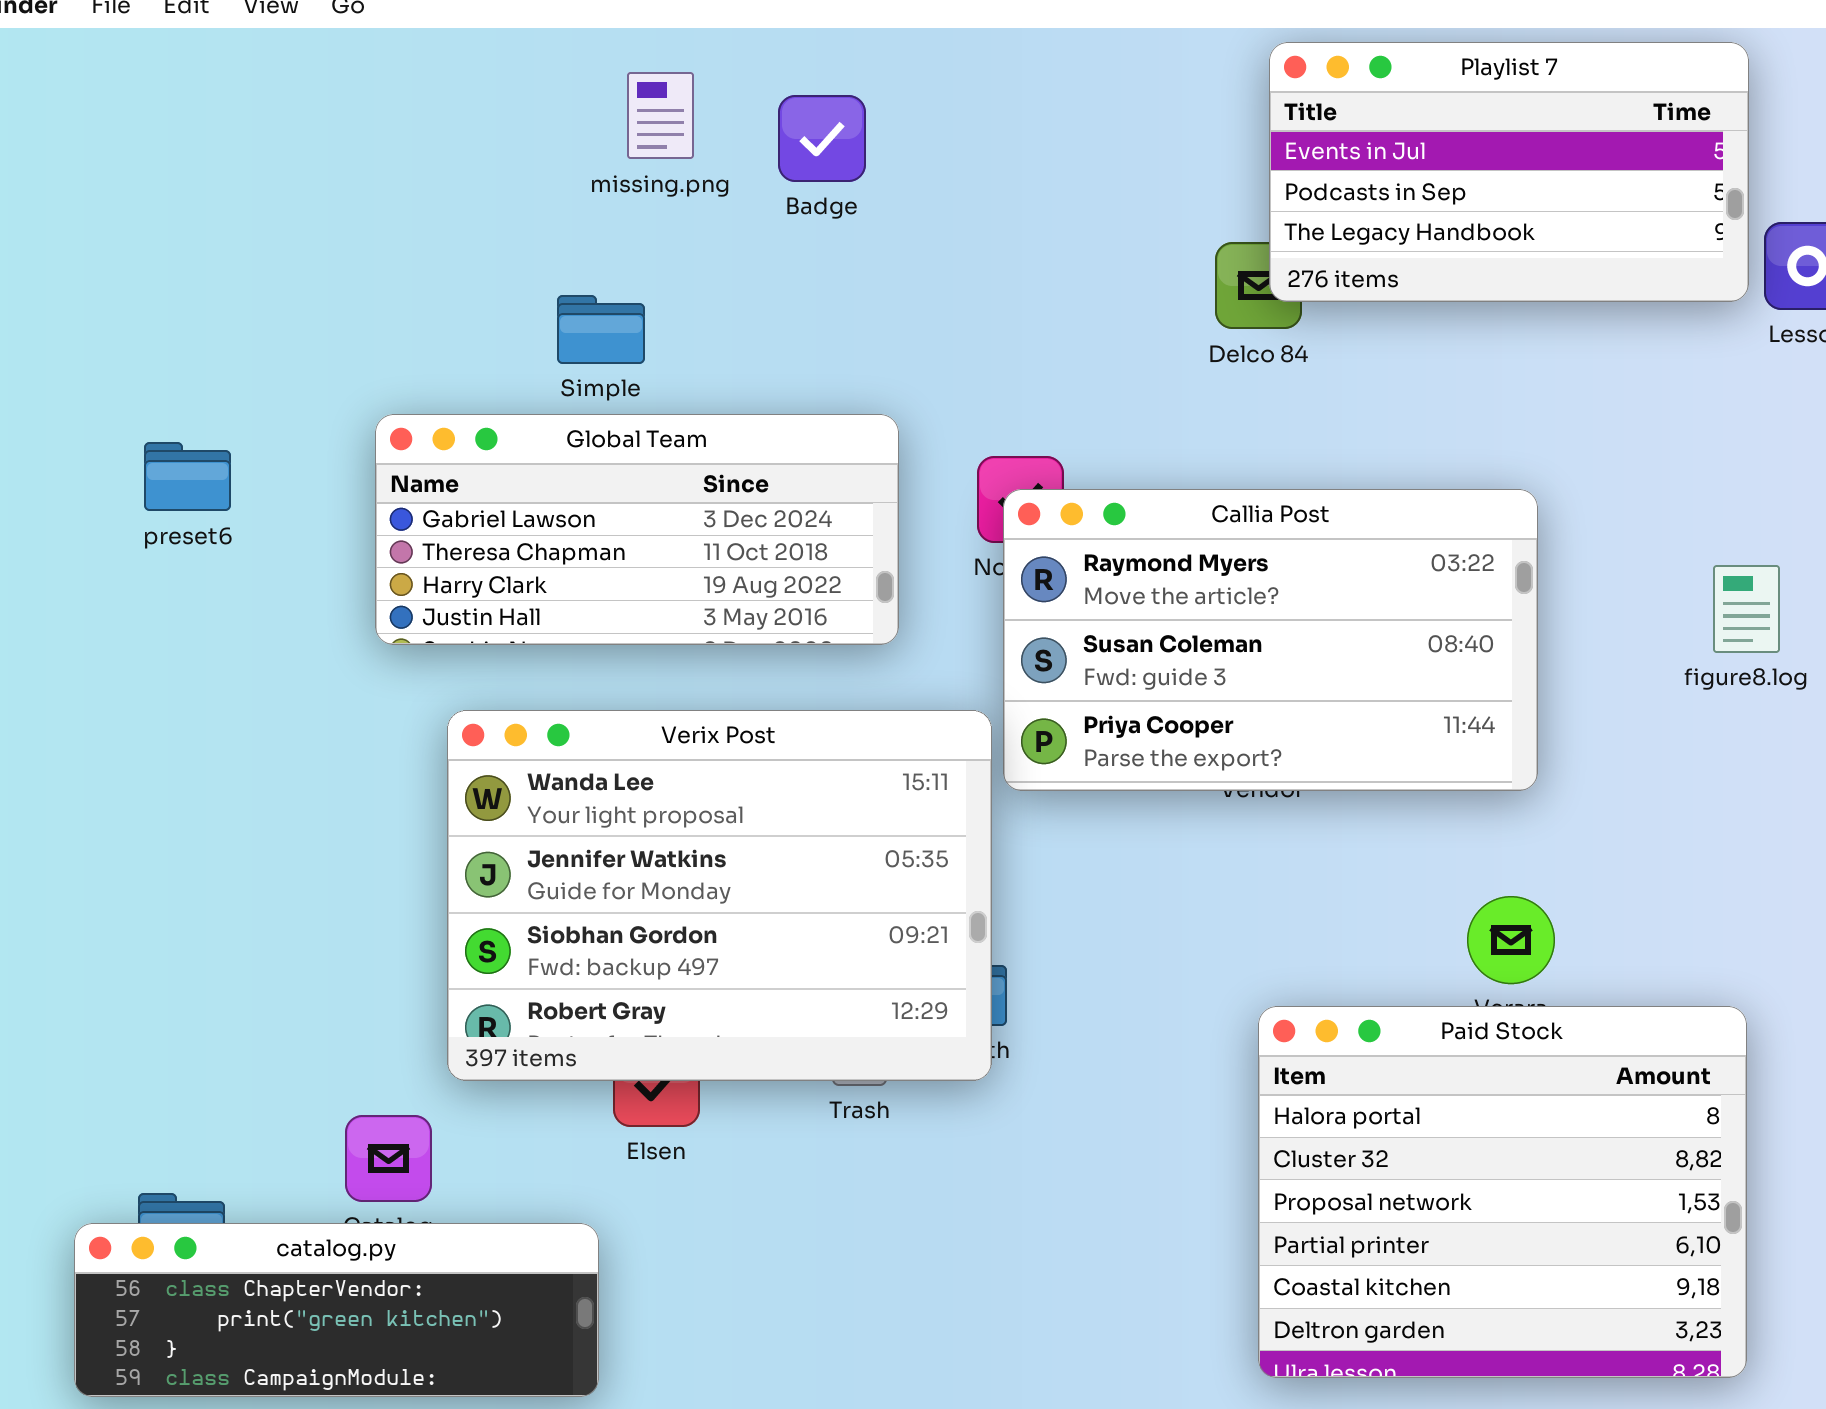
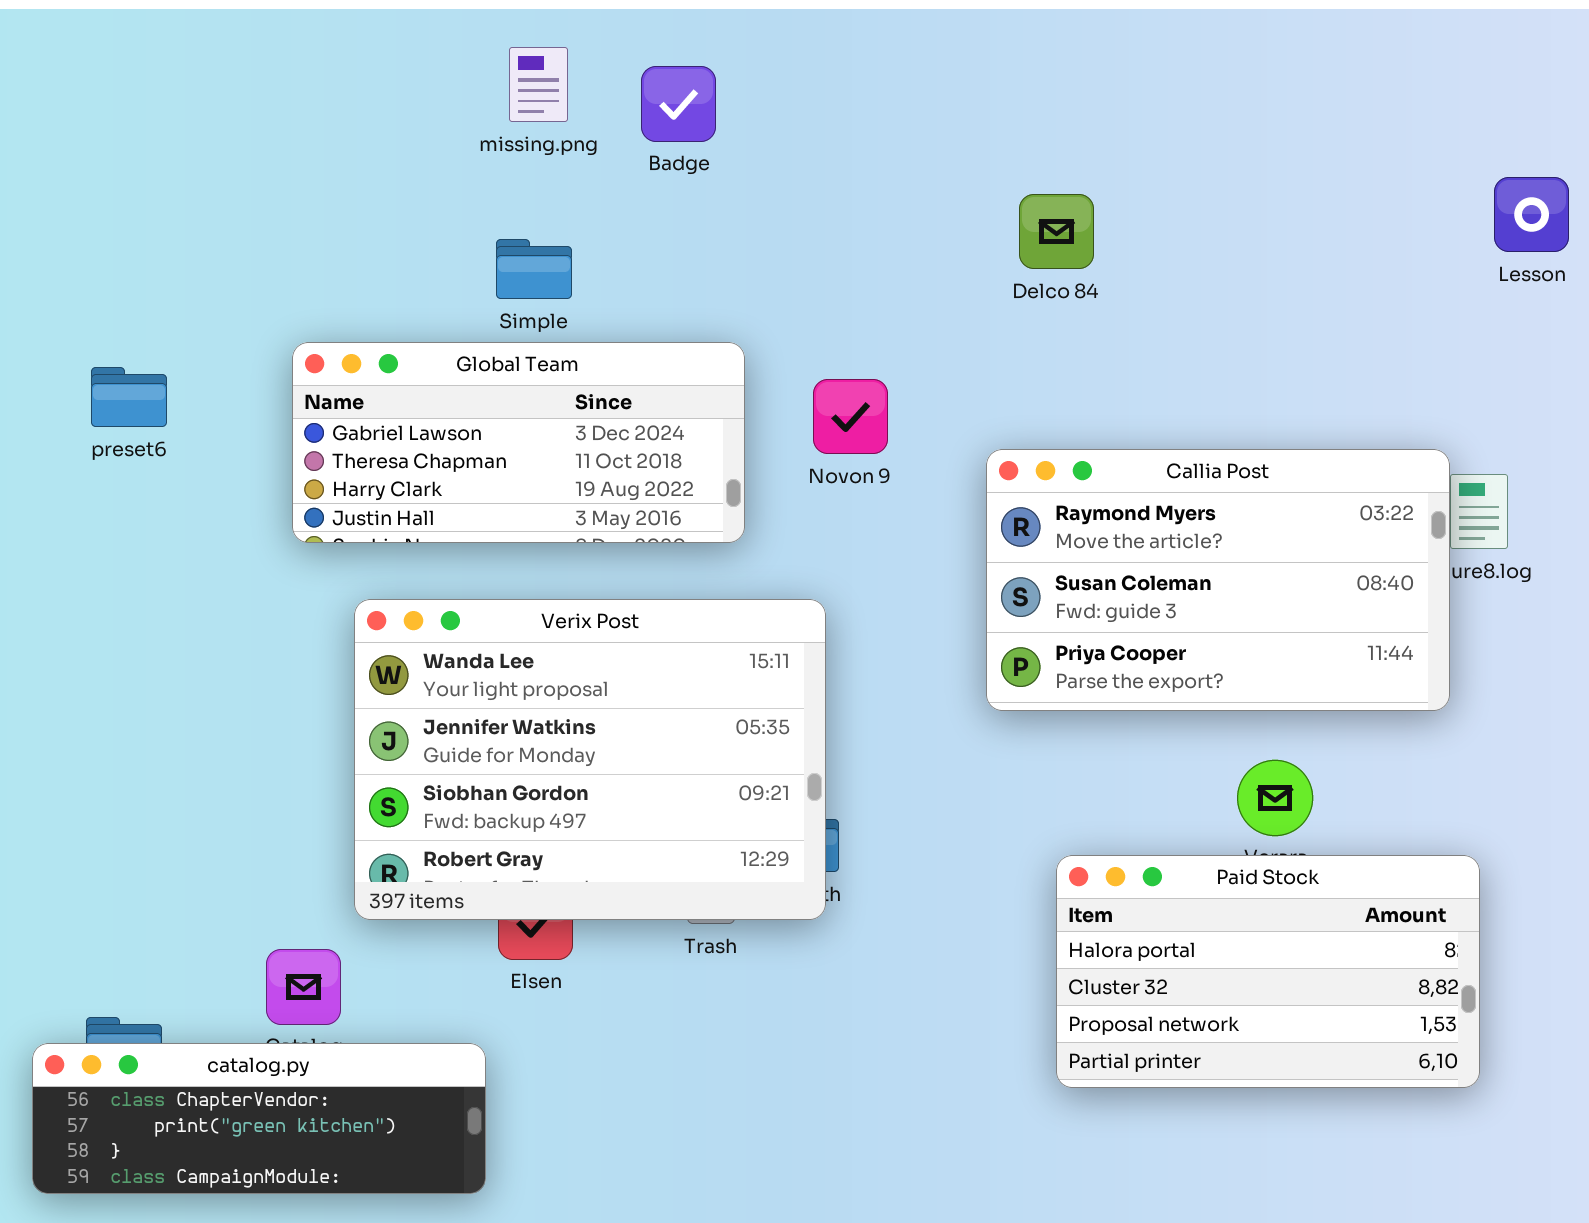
Playlist 7: [1269,42,1749,302] -> none, closed
Simple: [557,295,645,364] -> [496,239,572,299], moved
Callia Post: [1003,489,1538,791] -> [986,449,1450,711], moved
Paid Stock: [1258,1006,1747,1378] -> [1056,855,1480,1088], resized

